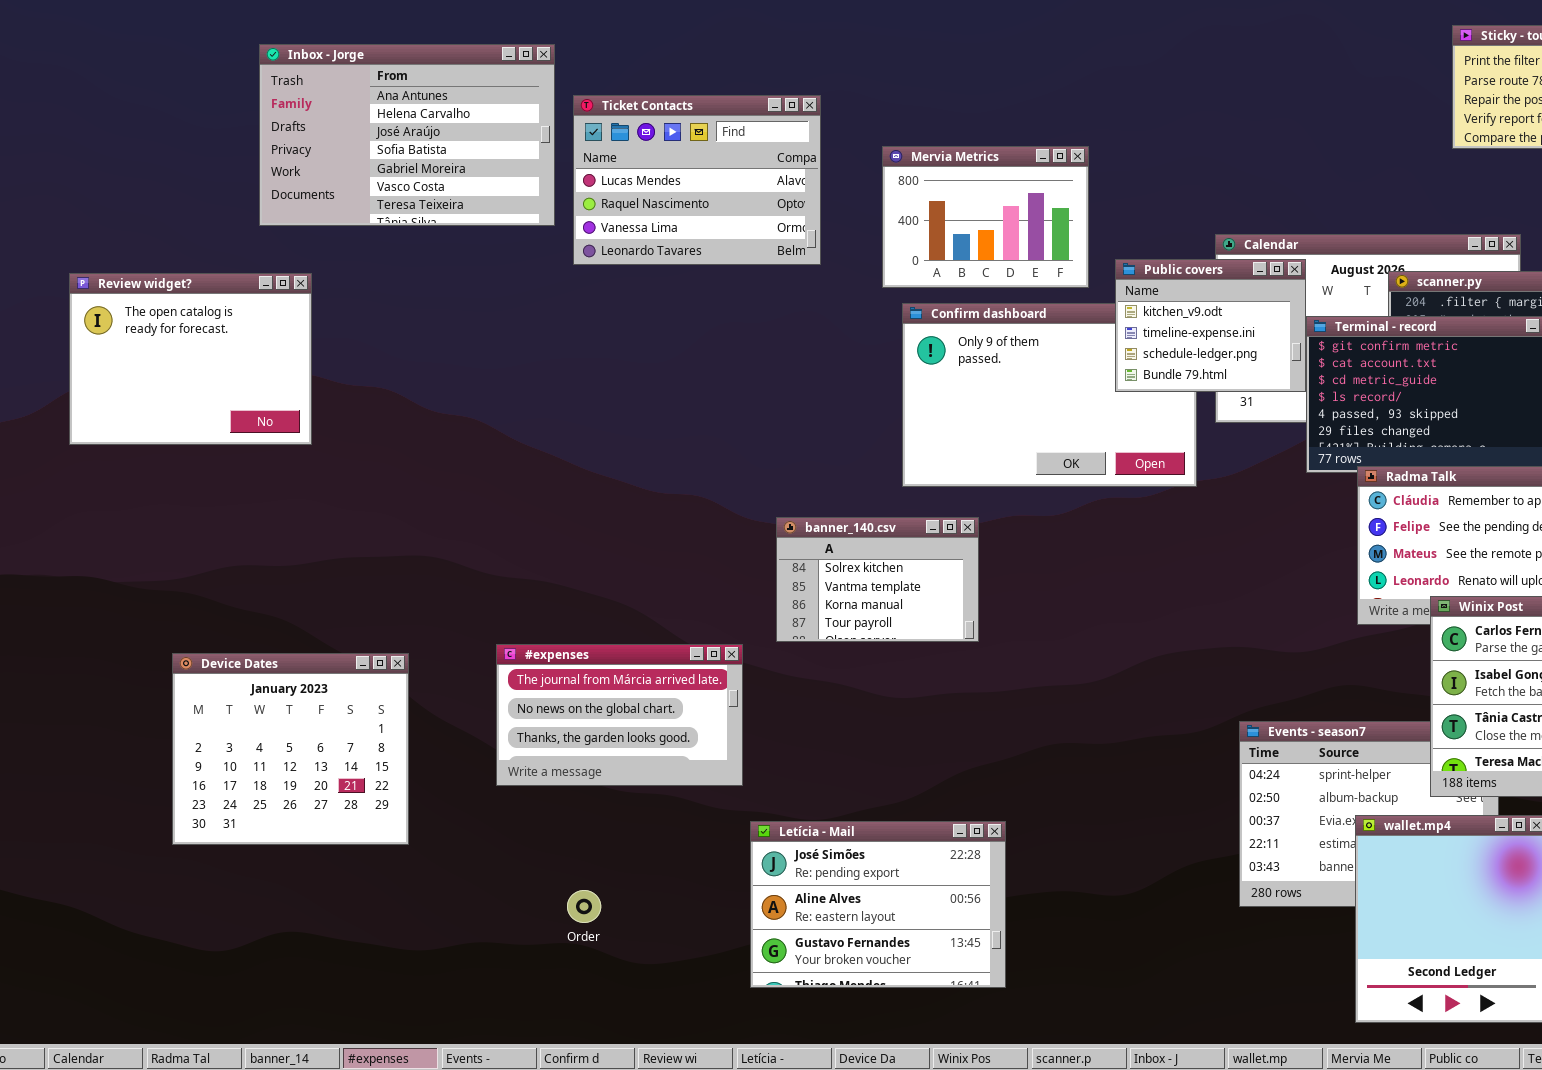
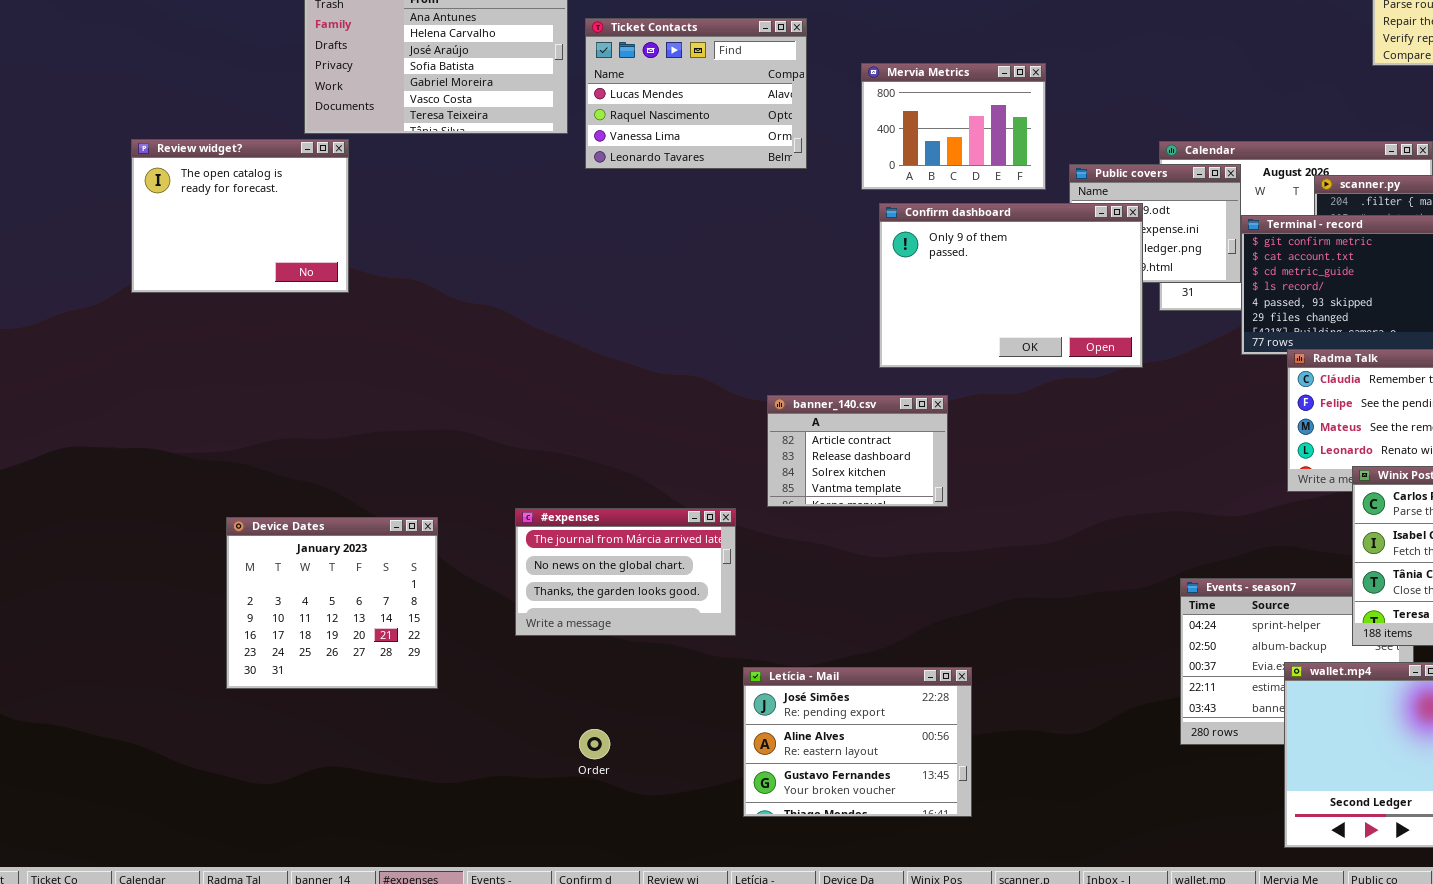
Review widget?: [69,273,312,445] -> [131,139,349,293], moved
Confirm dashboard: [902,303,1197,487] -> [879,203,1143,368], raised
banner_140.csv: [776,517,979,642] -> [767,395,948,507], scrolled up 2 rows

